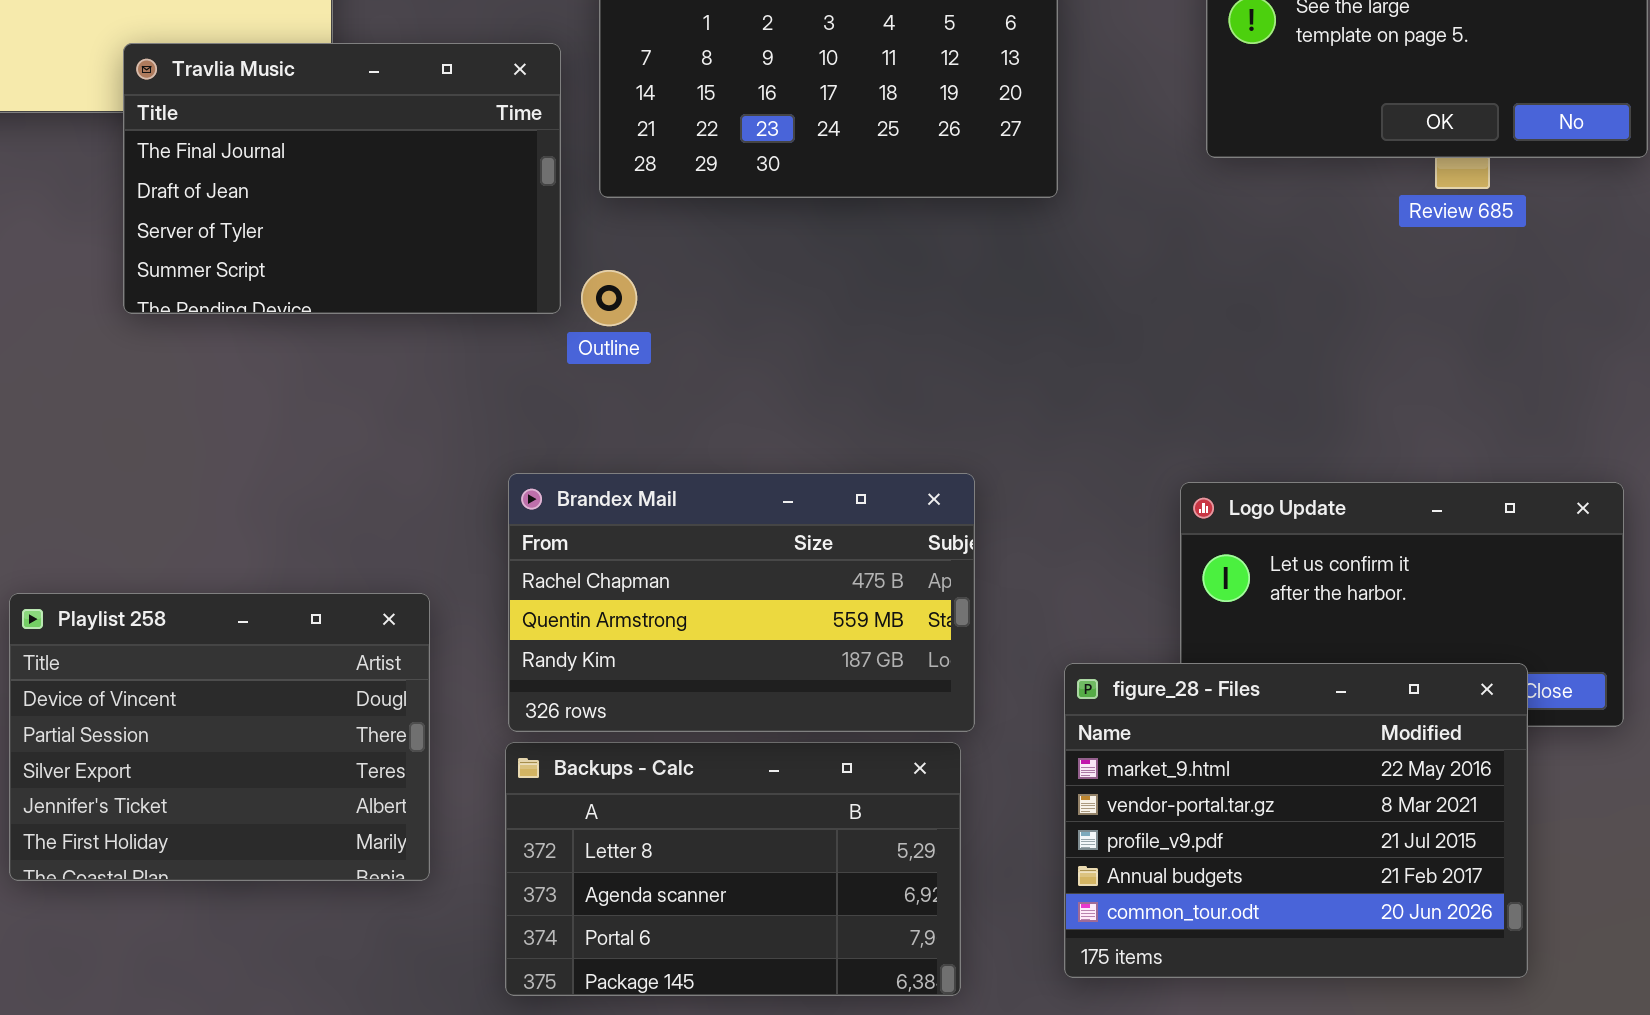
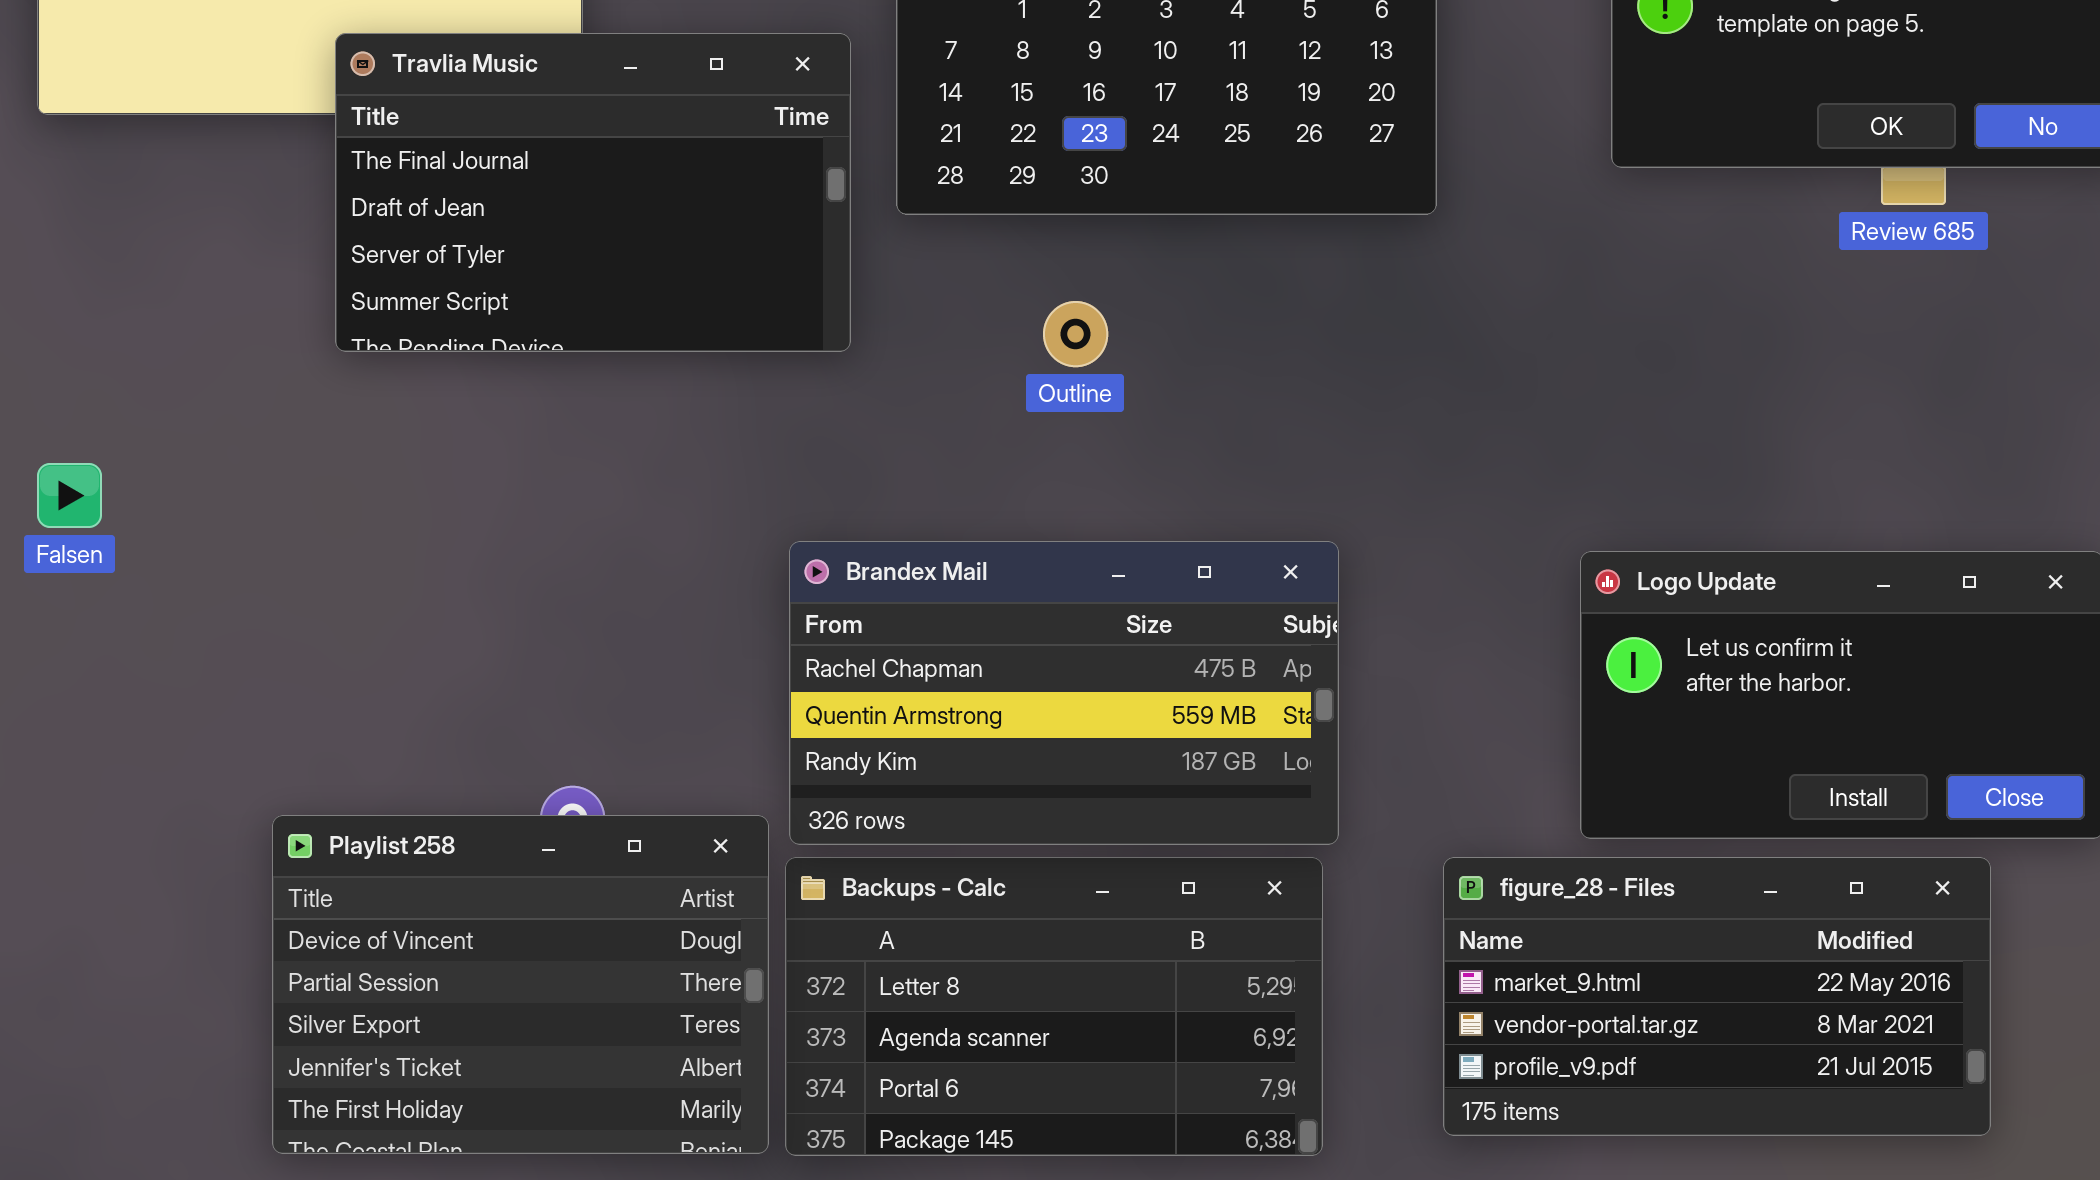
Outline: [581,270,637,326] -> [1043,301,1108,367], moved
Playlist 258: [9,593,430,881] -> [272,815,769,1154], moved
figure_28 - Files: [1064,663,1528,978] -> [1443,857,1991,1136], resized

